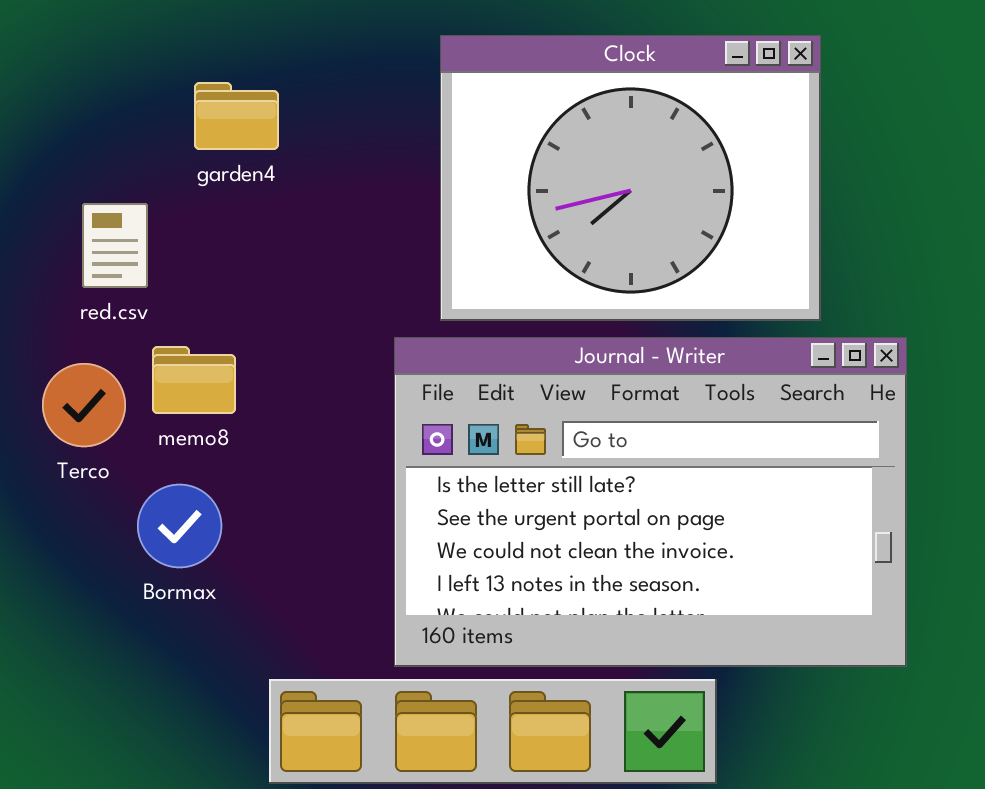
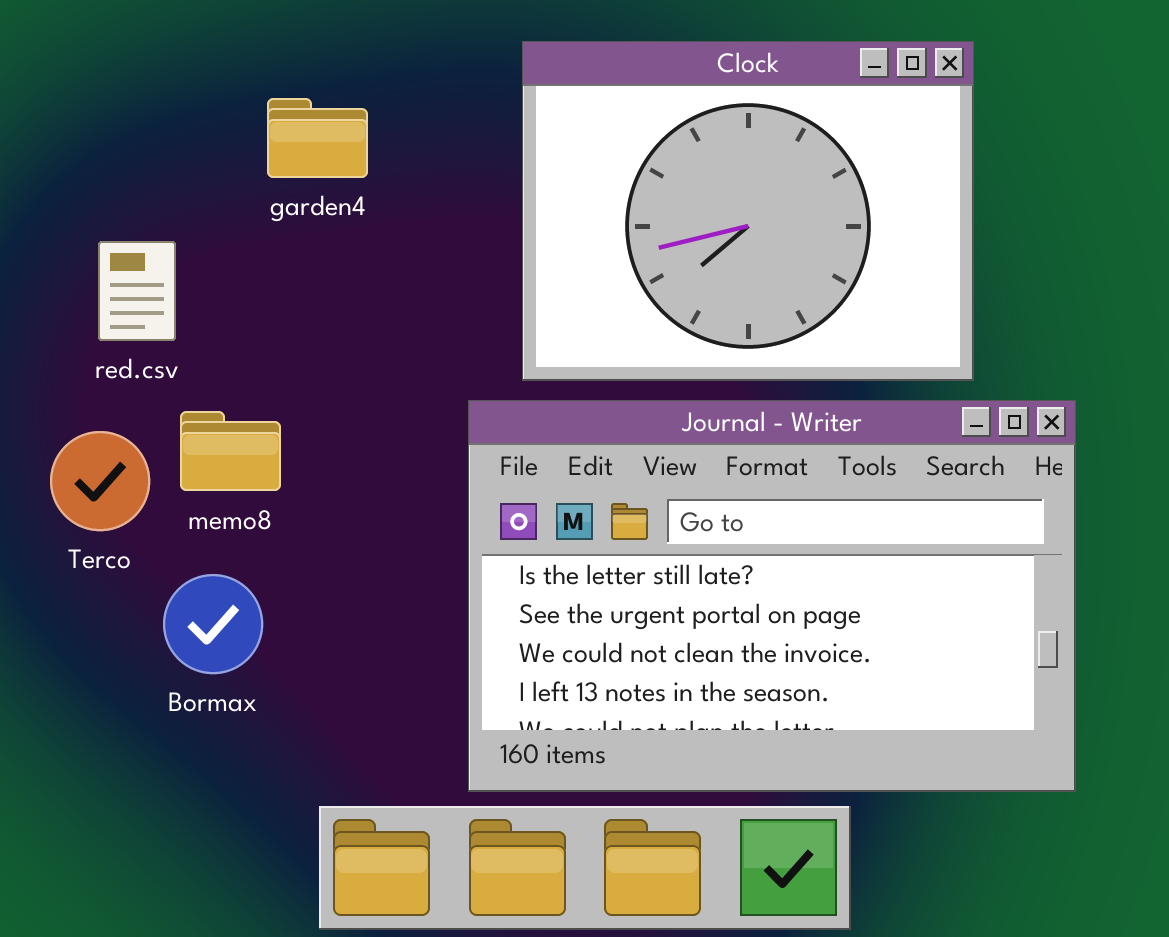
garden4: [194,82,279,150] -> [267,98,368,178], moved

